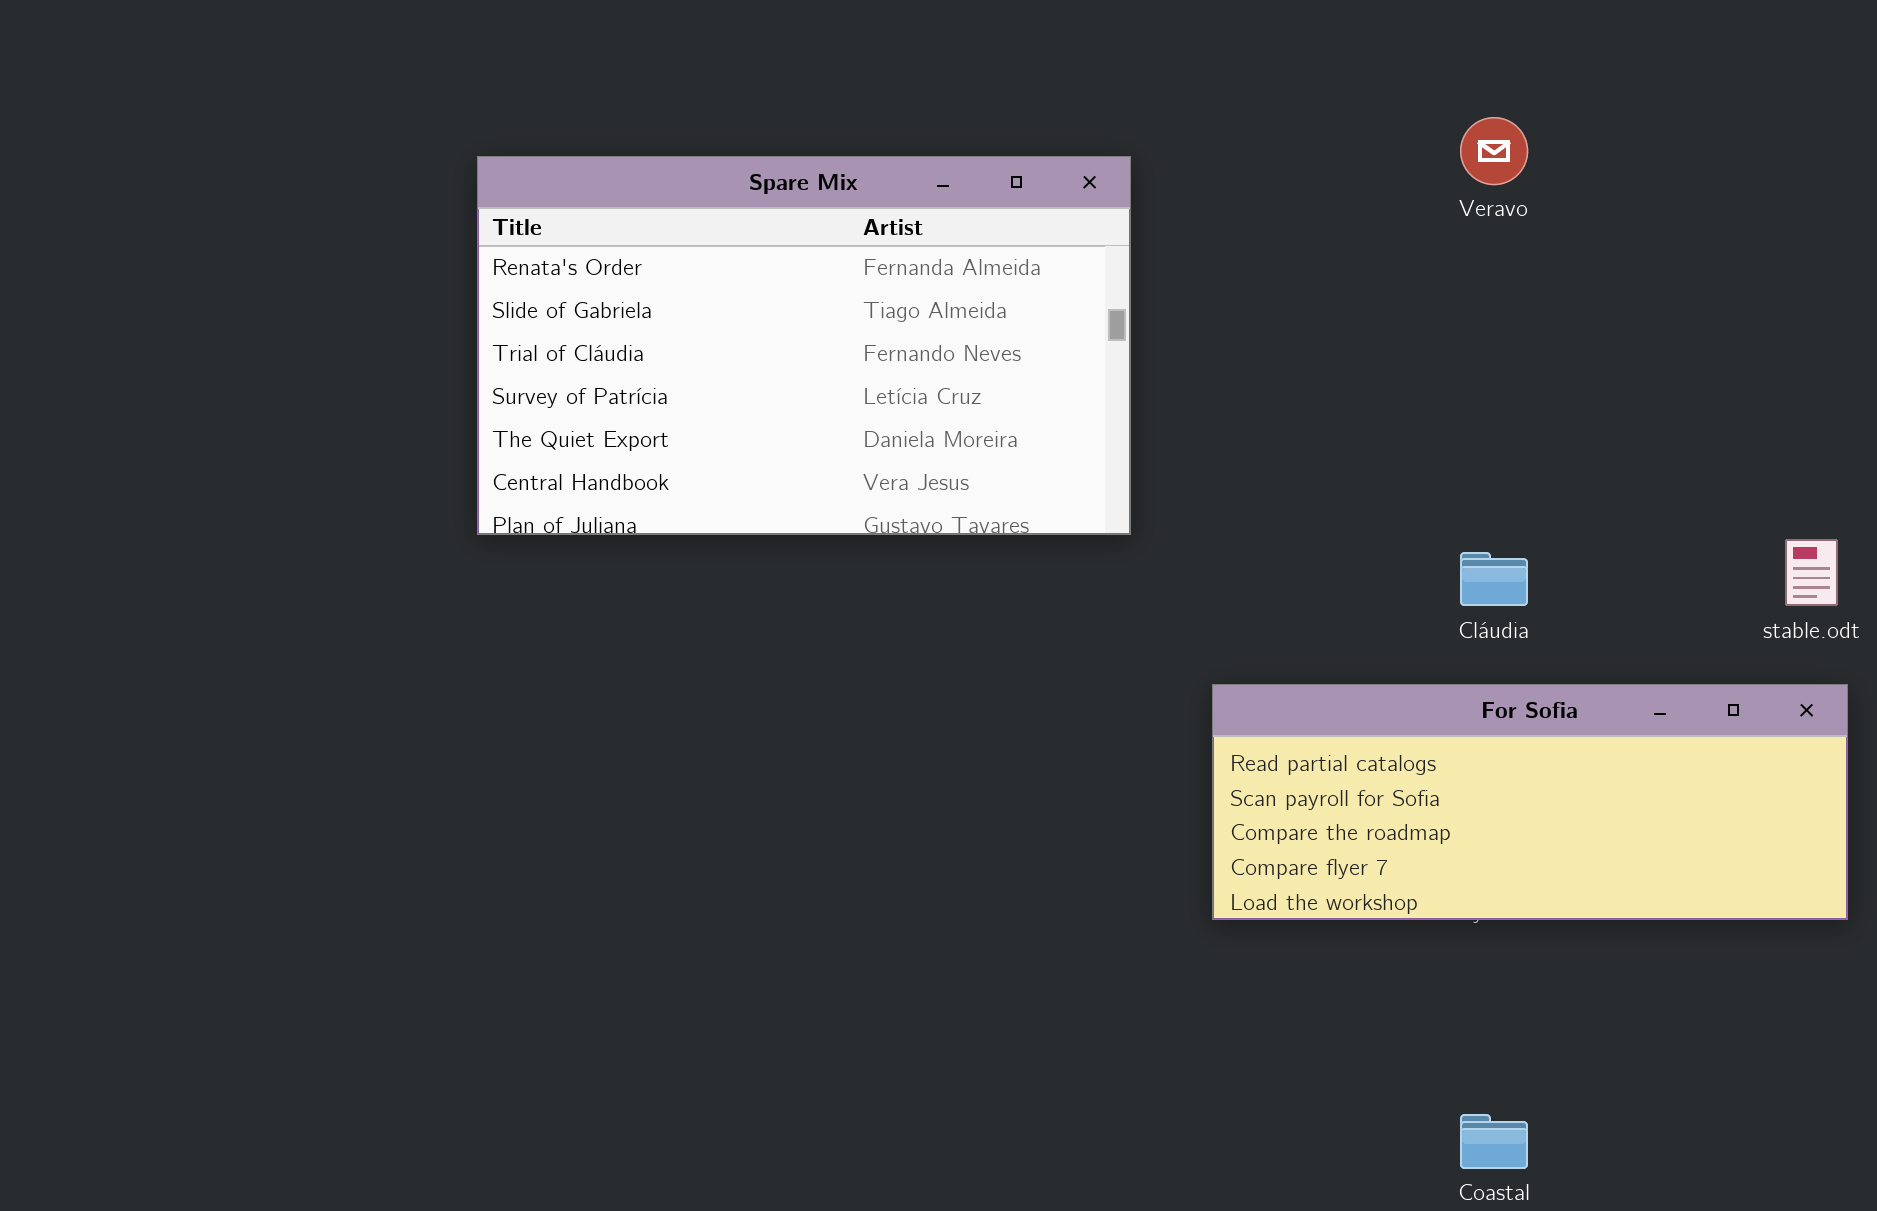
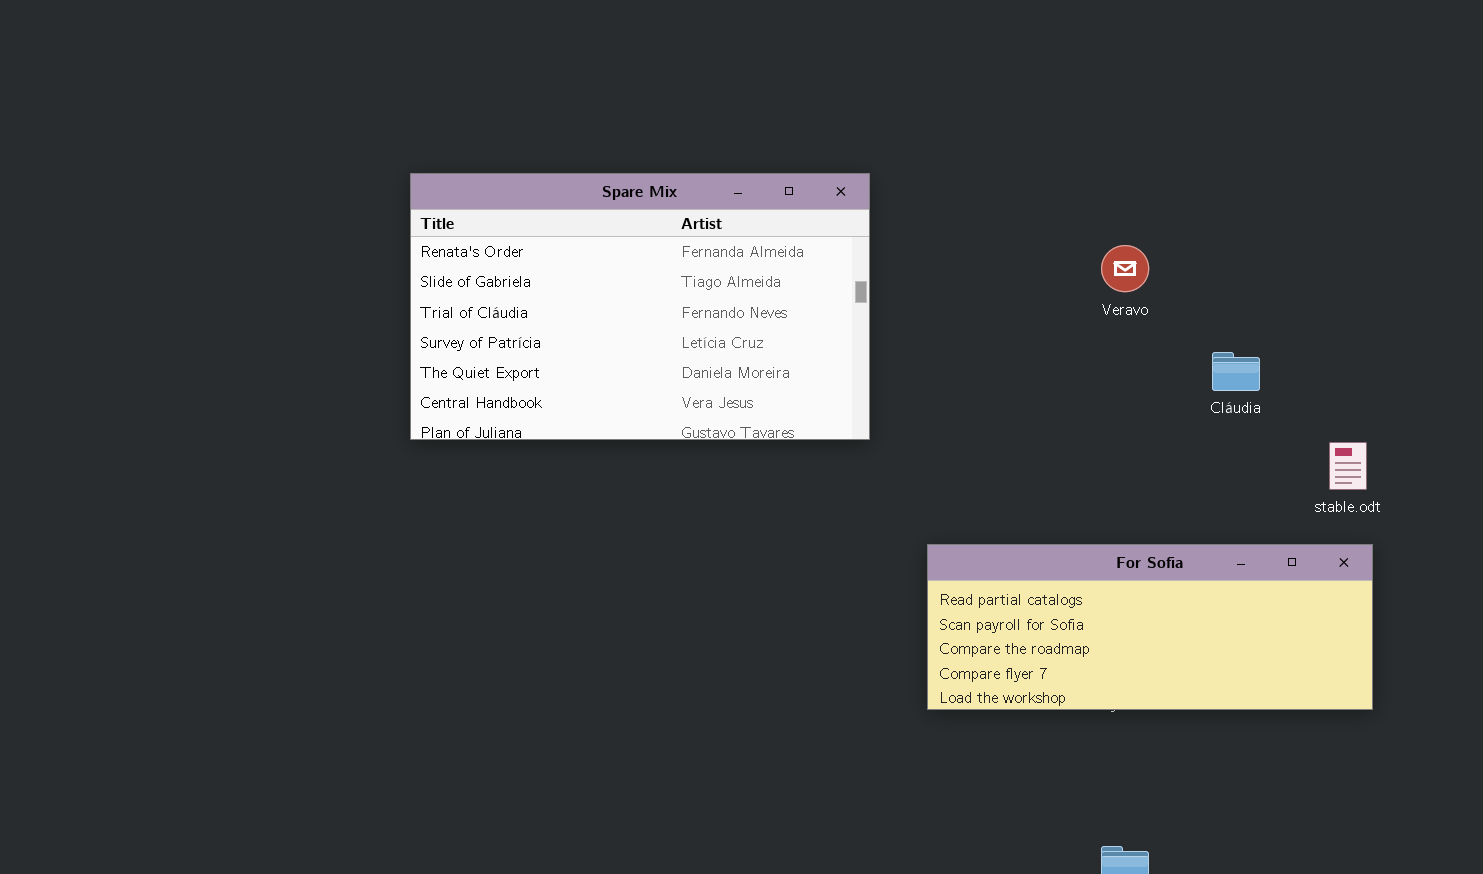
Veravo: [1460,117,1528,185] -> [1101,245,1149,292], moved
Cláudia: [1460,552,1528,606] -> [1212,352,1260,391], moved

